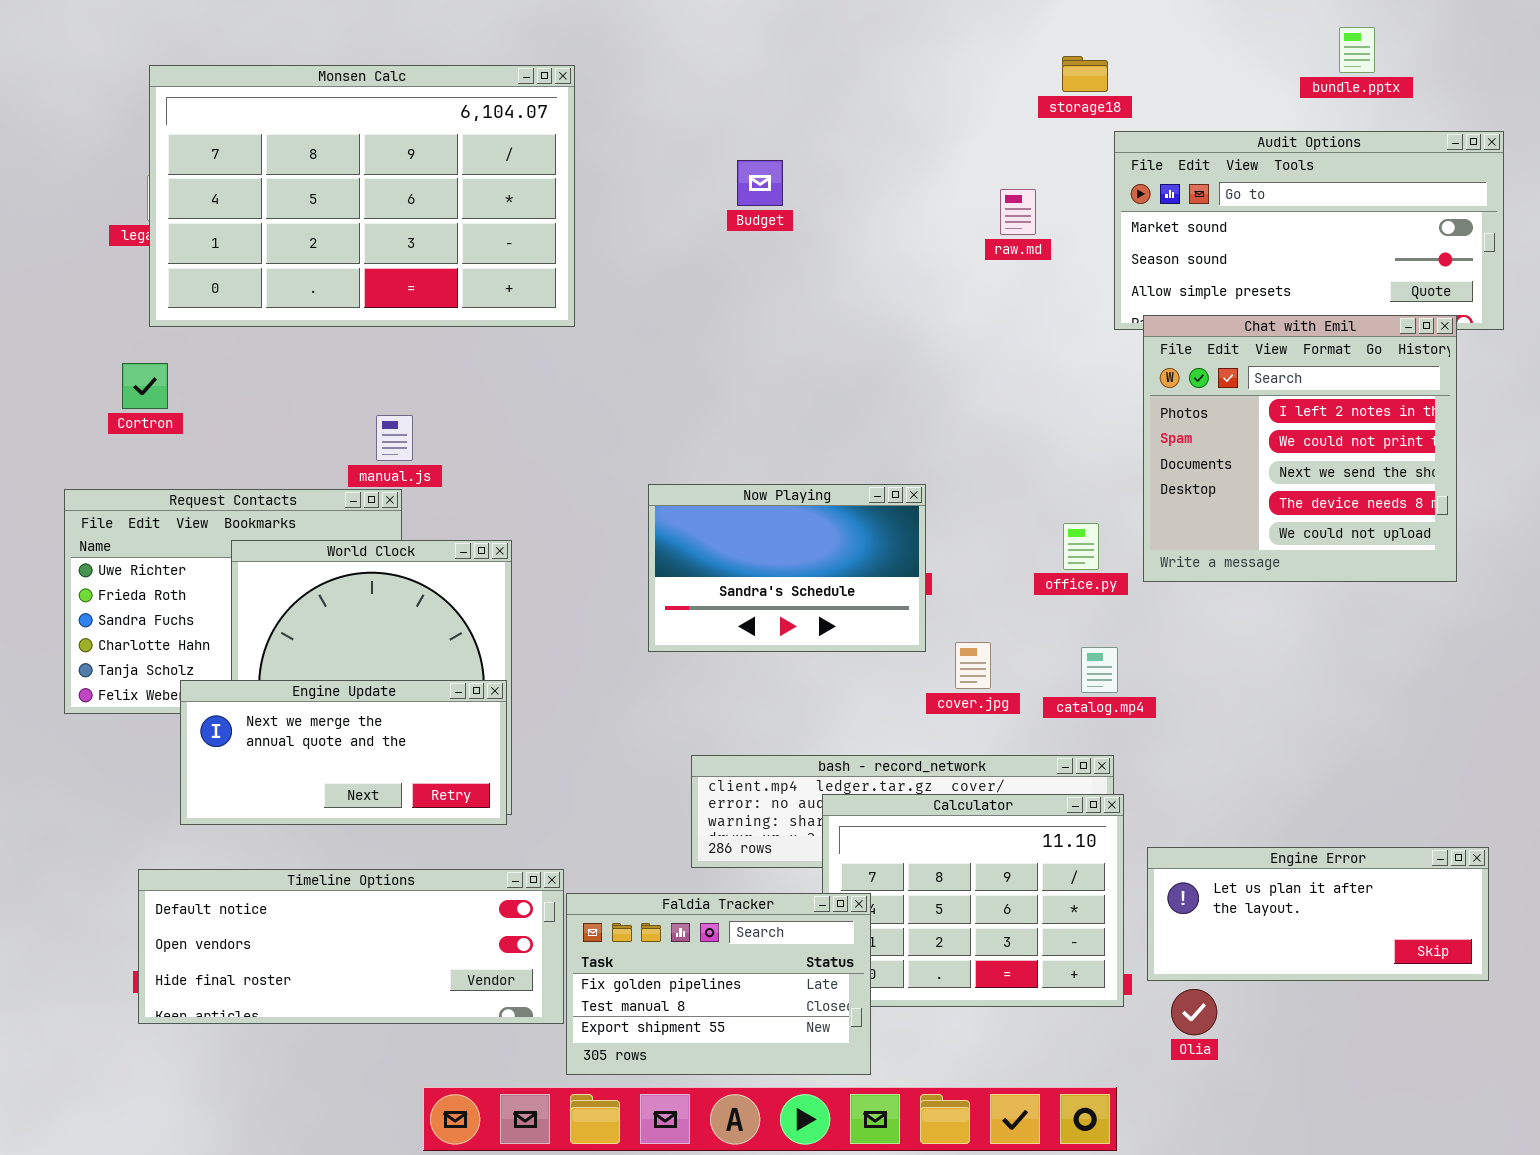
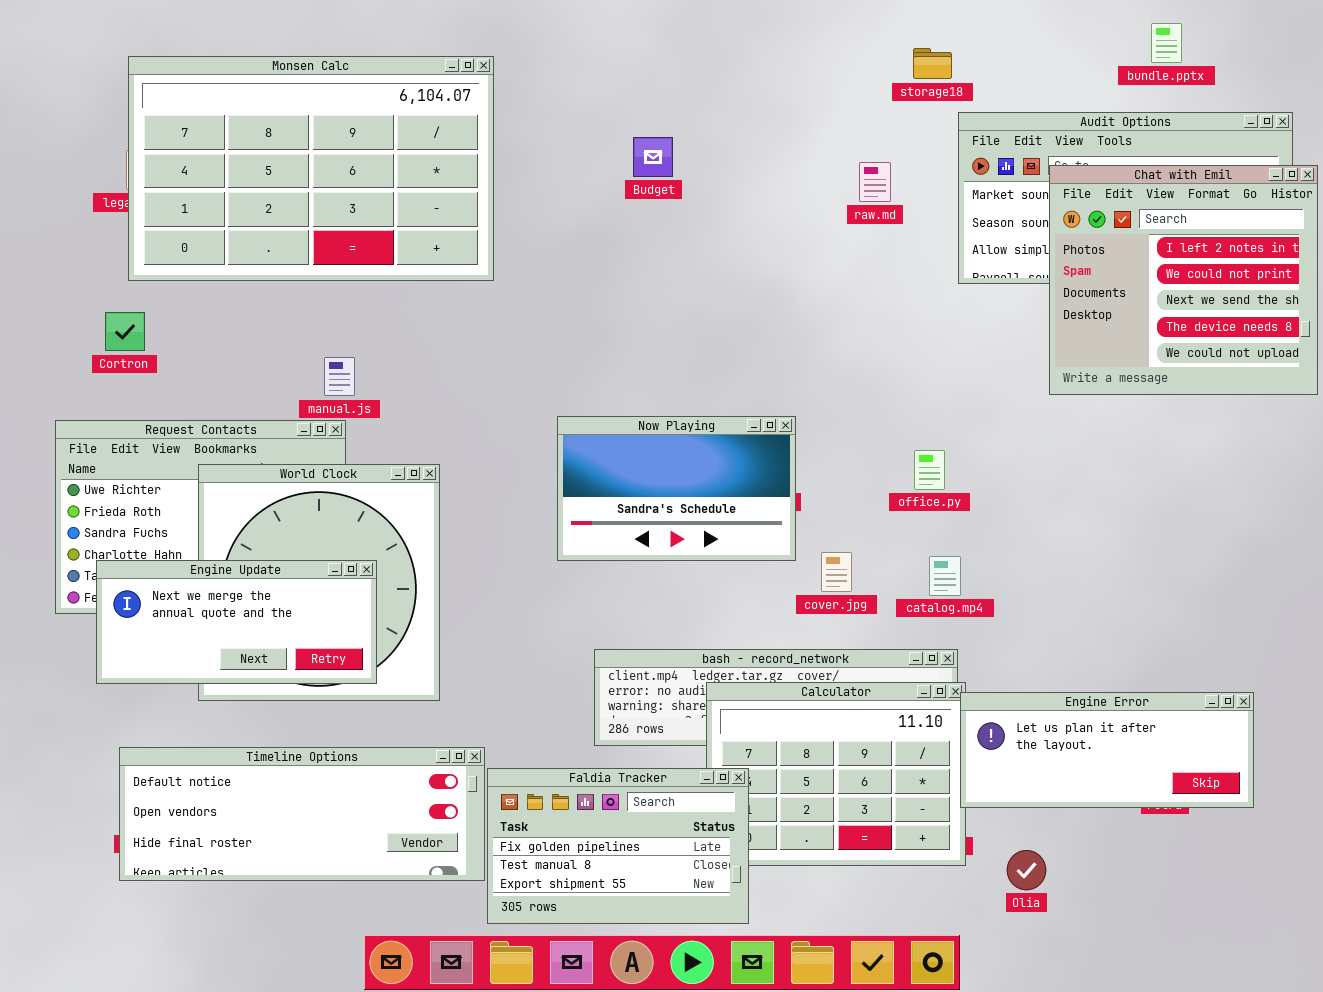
Chat with Emil: [1143,315,1457,582] -> [1049,165,1318,395], moved
Engine Update: [180,680,507,825] -> [96,560,377,684], moved
Engine Error: [1147,847,1489,981] -> [960,692,1254,808], moved

